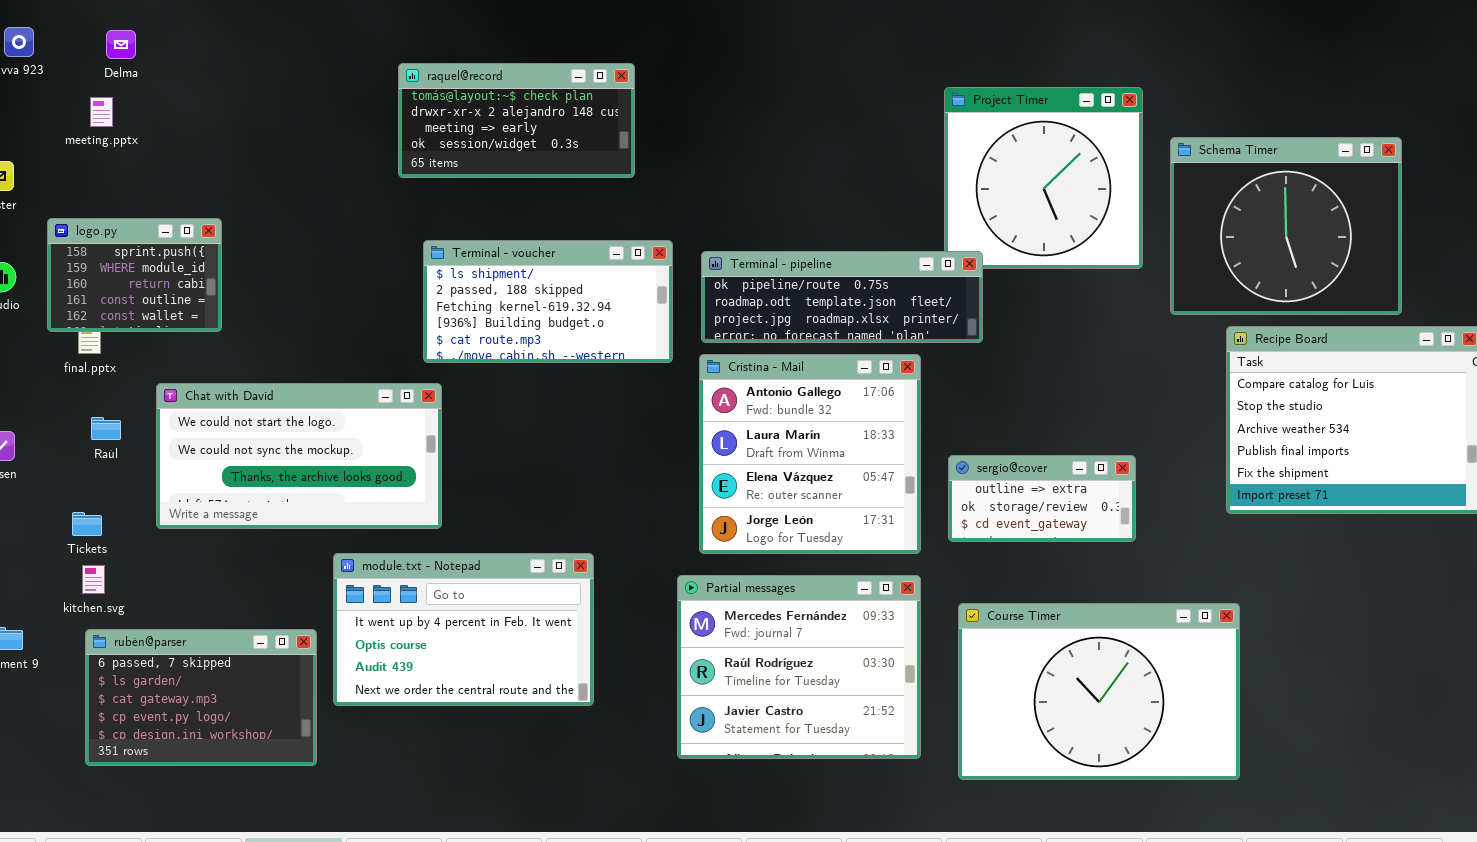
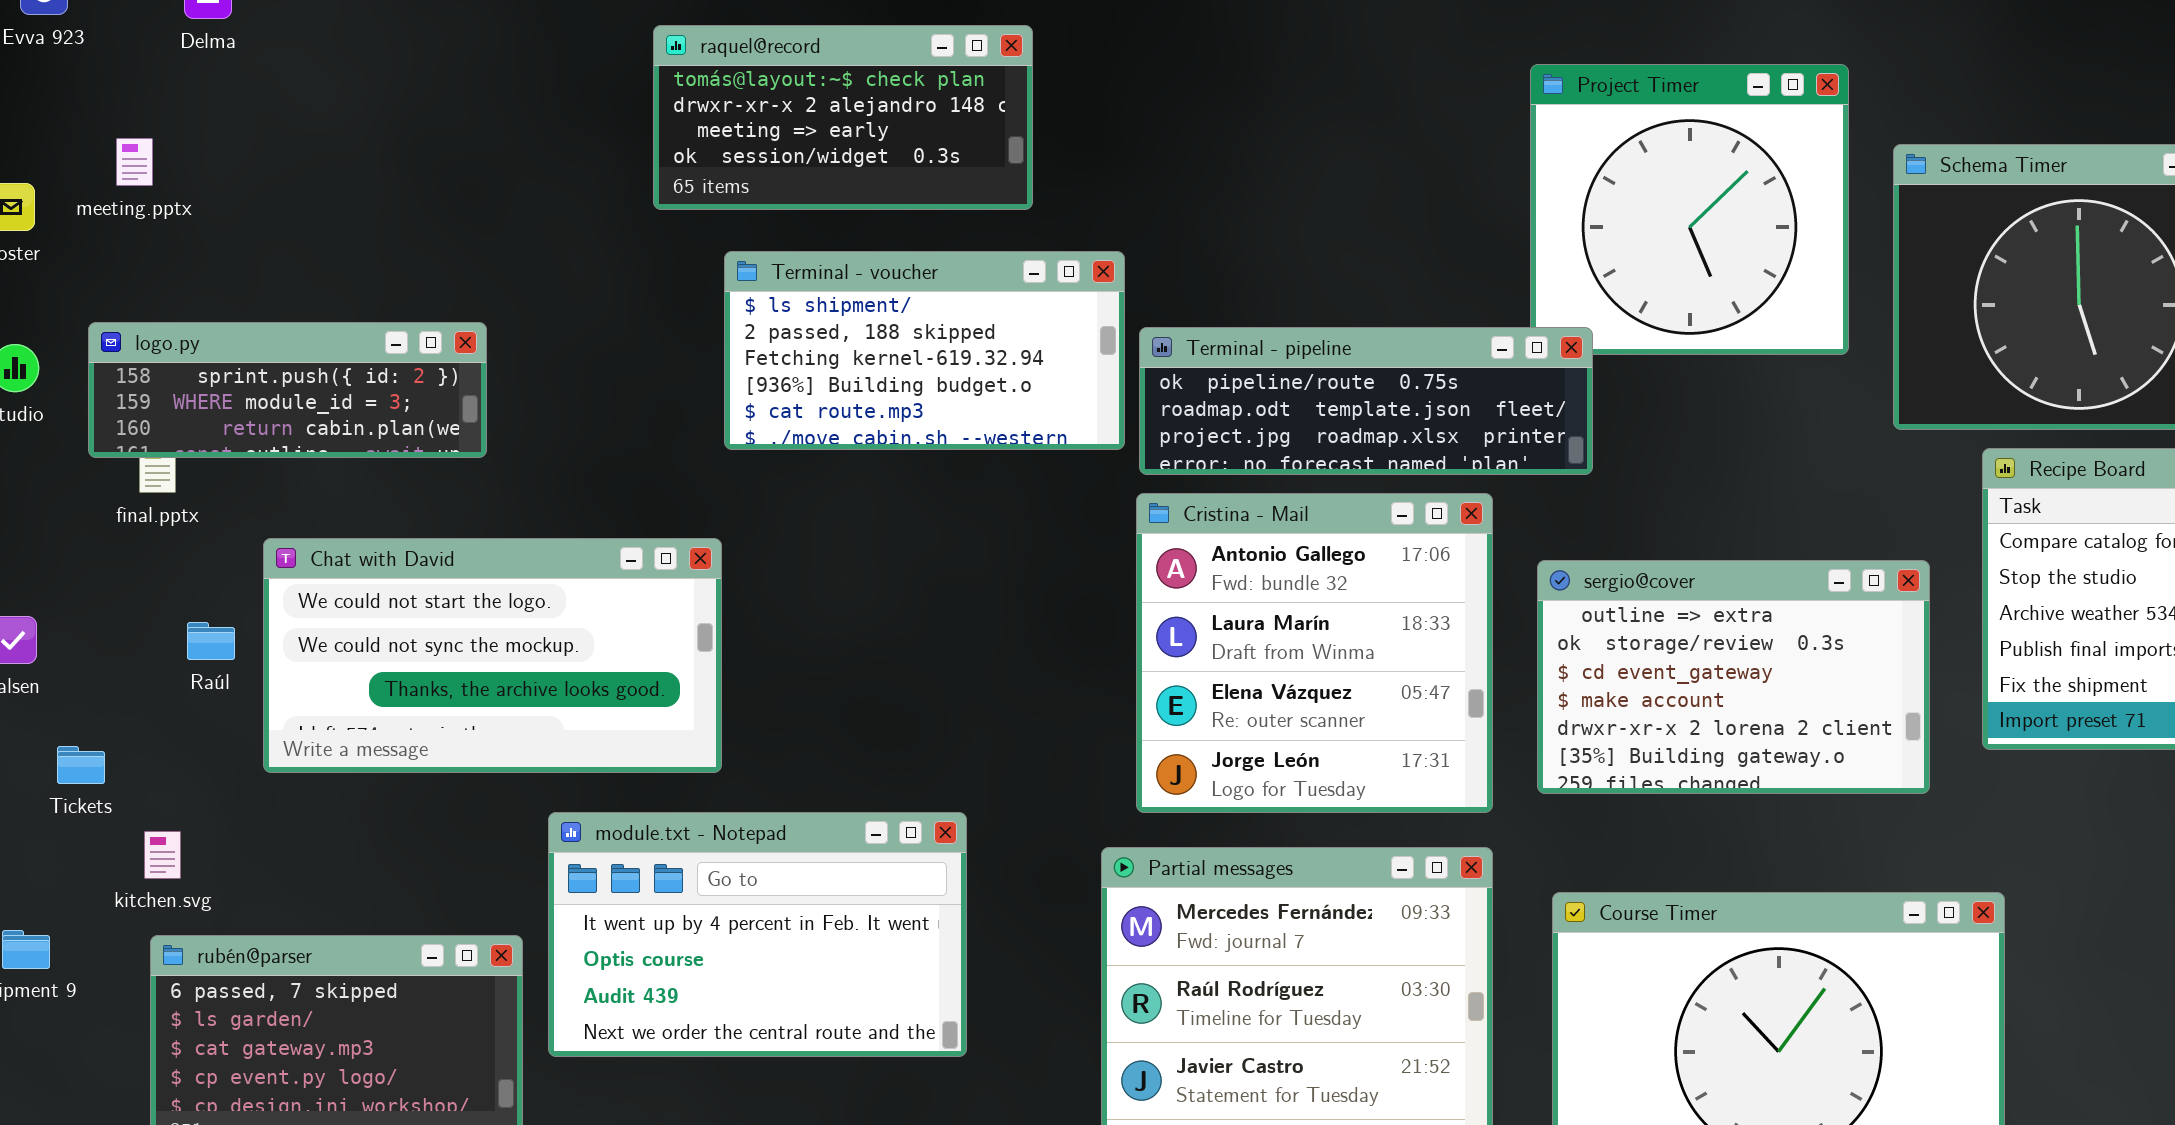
meeting.pptx: [90,97,113,127] -> [116,138,153,186], moved
logo.py: [47,218,222,332] -> [88,322,487,458], resized
Terminal - voucher: [423,240,673,363] -> [724,251,1125,450], moved
Raúl: [91,417,121,440] -> [187,622,235,660], moved
sergio@cover: [948,455,1136,542] -> [1537,560,1930,794], resized
Tickets: [72,512,102,536] -> [57,746,105,784], moved

